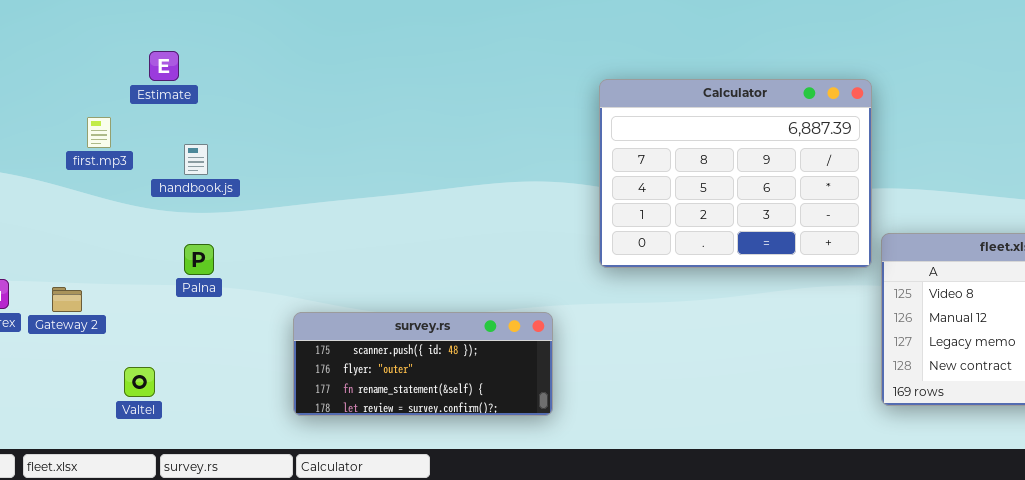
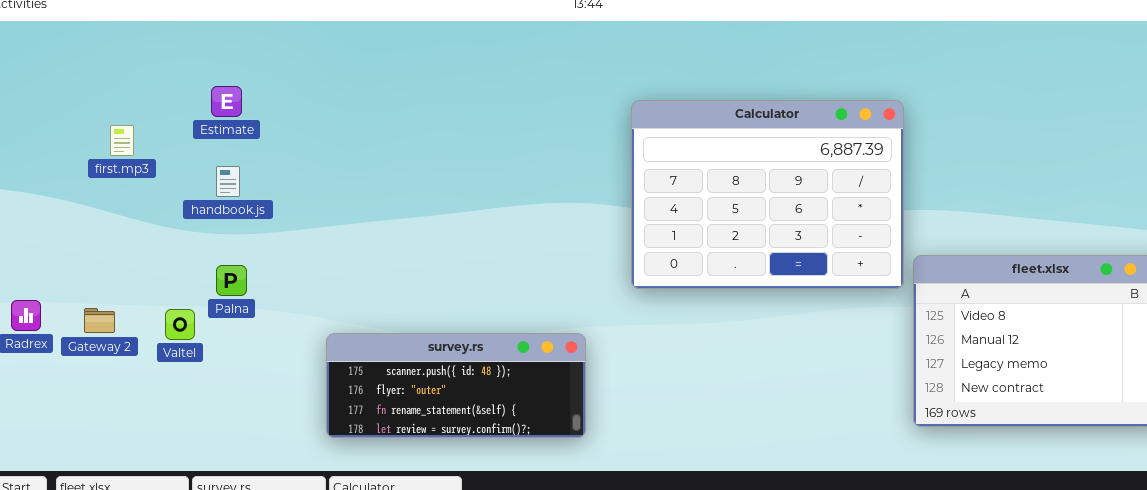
Estimate: [149,51,179,81] -> [211,86,242,117], moved
first.mp3: [87,117,111,148] -> [110,125,134,156], moved
Valtel: [124,367,155,397] -> [165,309,195,340], moved

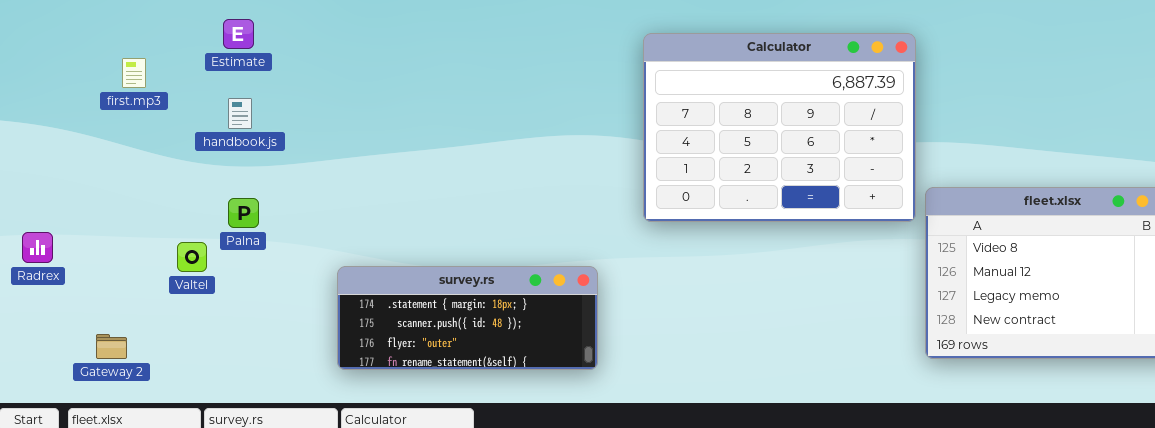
Gateway 2: [84,308,115,333] -> [96,334,127,359], moved
survey.rs: [326,333,586,438] -> [337,266,598,370], scrolled up 1 row

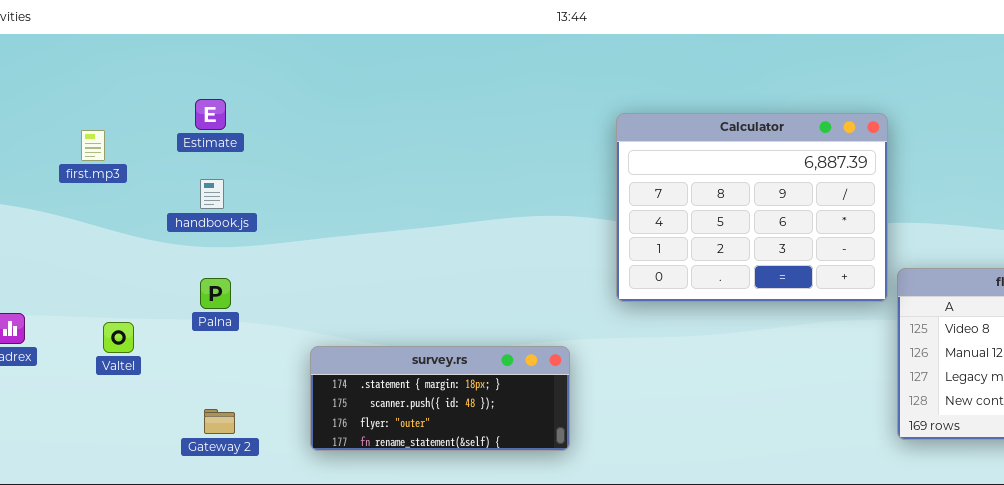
first.mp3: [122,58,146,88] -> [81,130,105,161], moved
Valtel: [177,242,207,272] -> [103,322,134,353], moved
Gateway 2: [96,334,127,359] -> [204,409,235,434], moved

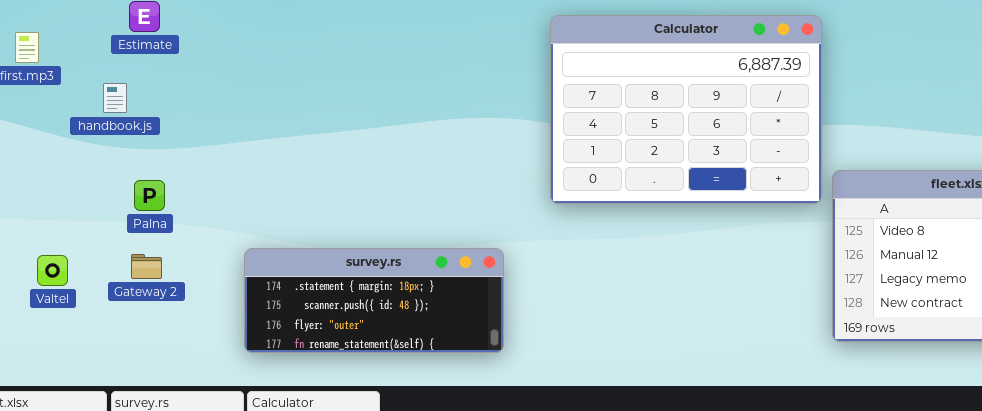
handbook.js: [200,179,224,209] -> [103,83,127,113], moved
Valtel: [103,322,134,353] -> [37,255,68,286], moved
Gateway 2: [204,409,235,434] -> [131,254,162,279], moved

